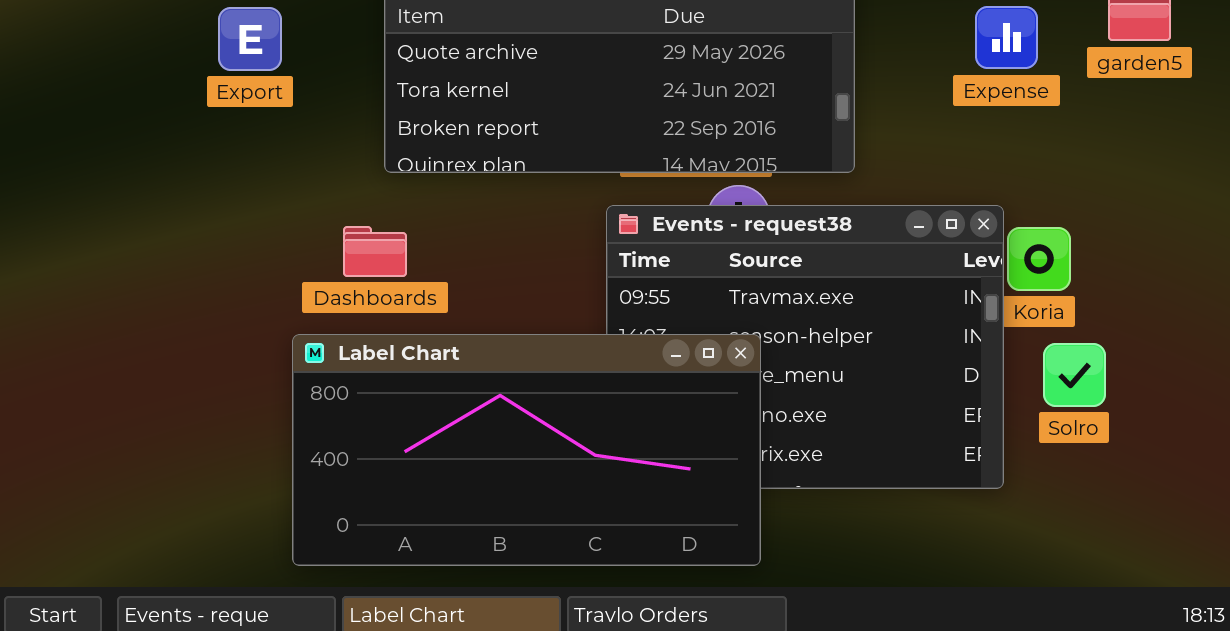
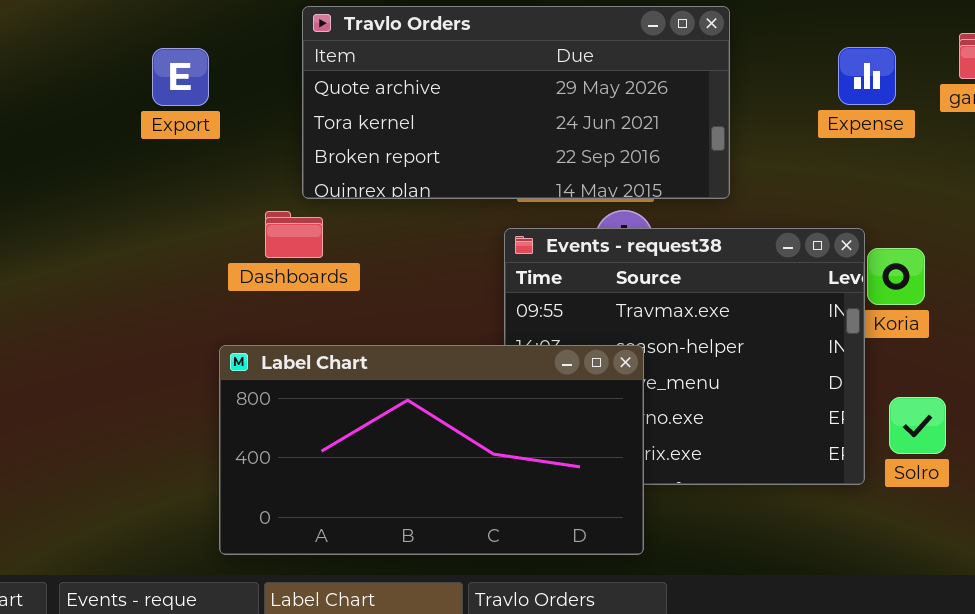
Dashboards: [343,226,407,277] -> [265,211,323,258], moved
Solro: [1043,343,1106,407] -> [889,397,946,454], moved

